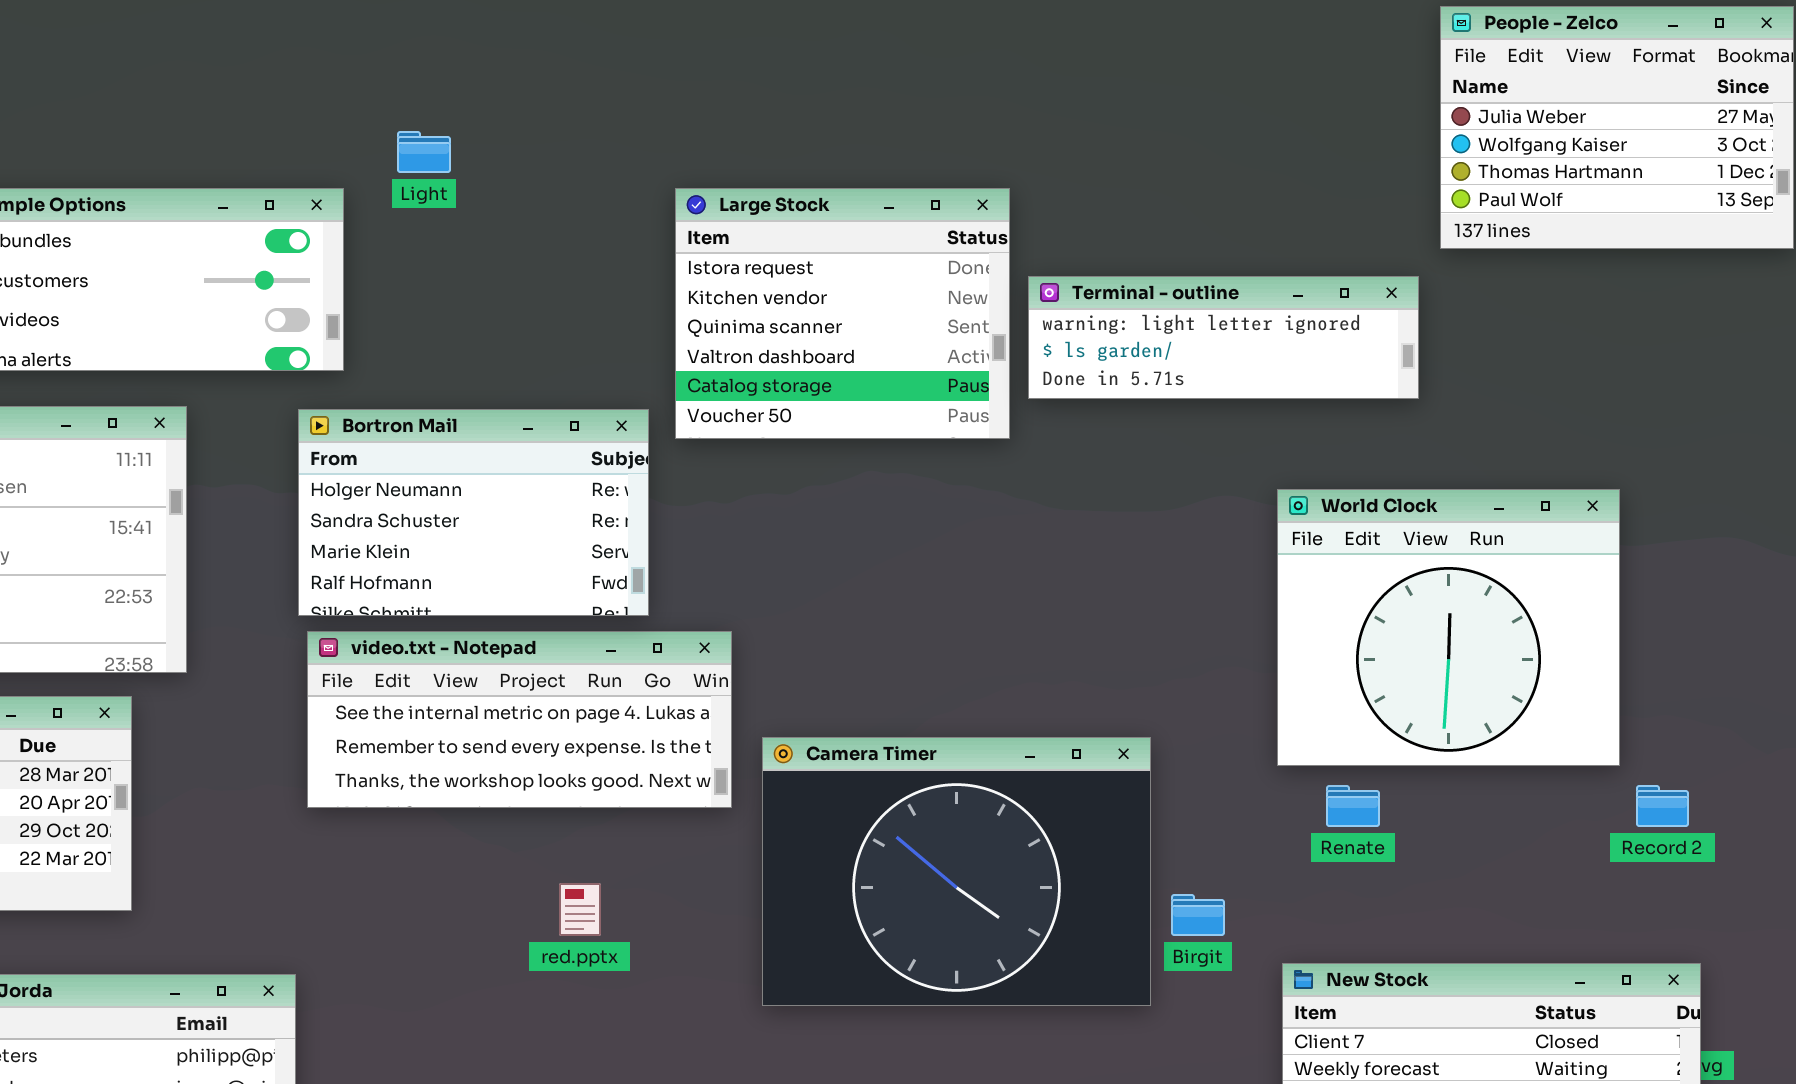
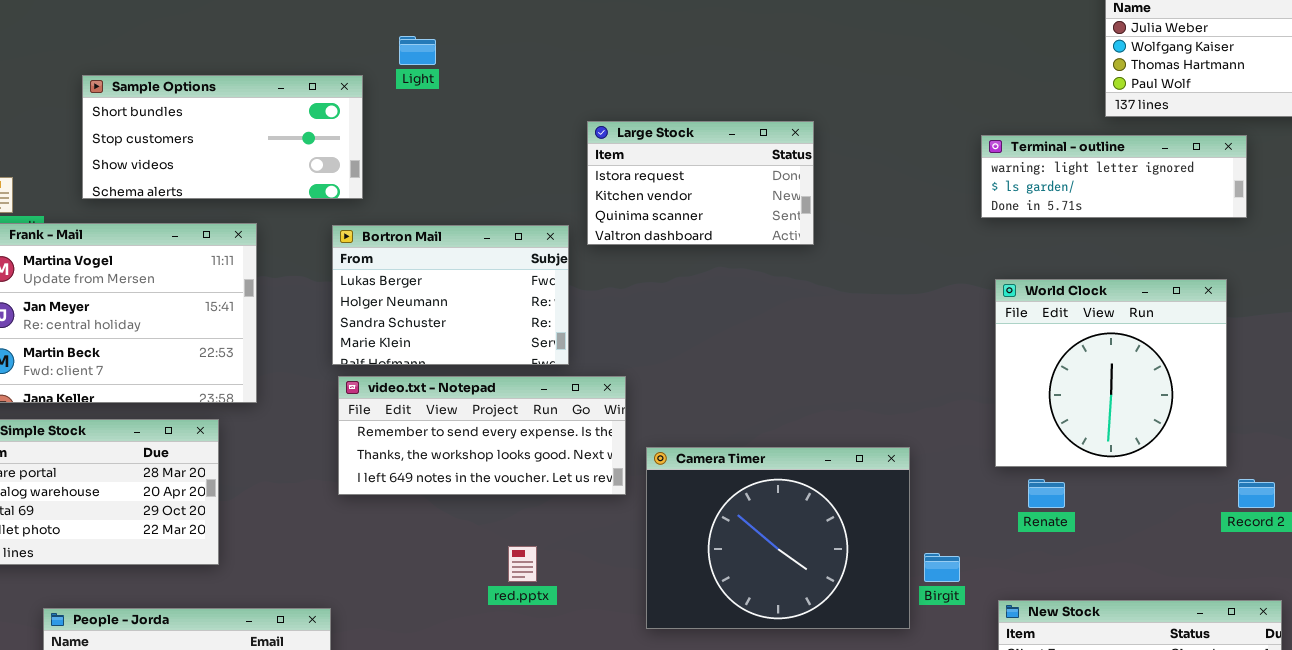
Large Stock: [675,188,1010,439] -> [587,121,814,245], resized
Terminal - outline: [1028,276,1419,399] -> [981,135,1247,218], moved
Bortron Mail: [298,409,649,616] -> [332,225,569,365], scrolled up 1 row
video.txt - Notepad: [307,631,732,808] -> [338,376,626,495], scrolled down 1 row

